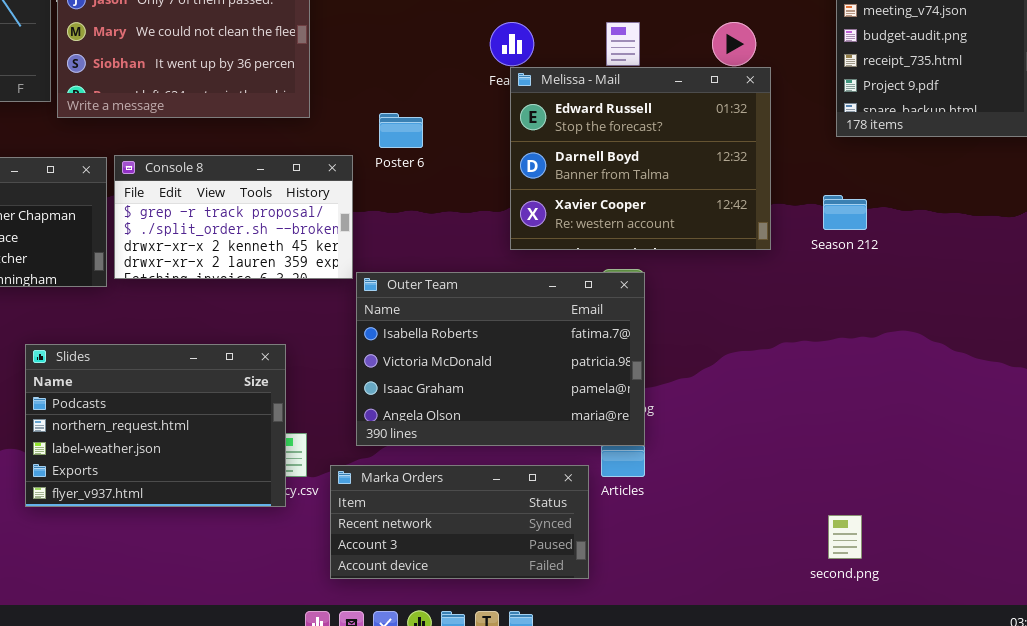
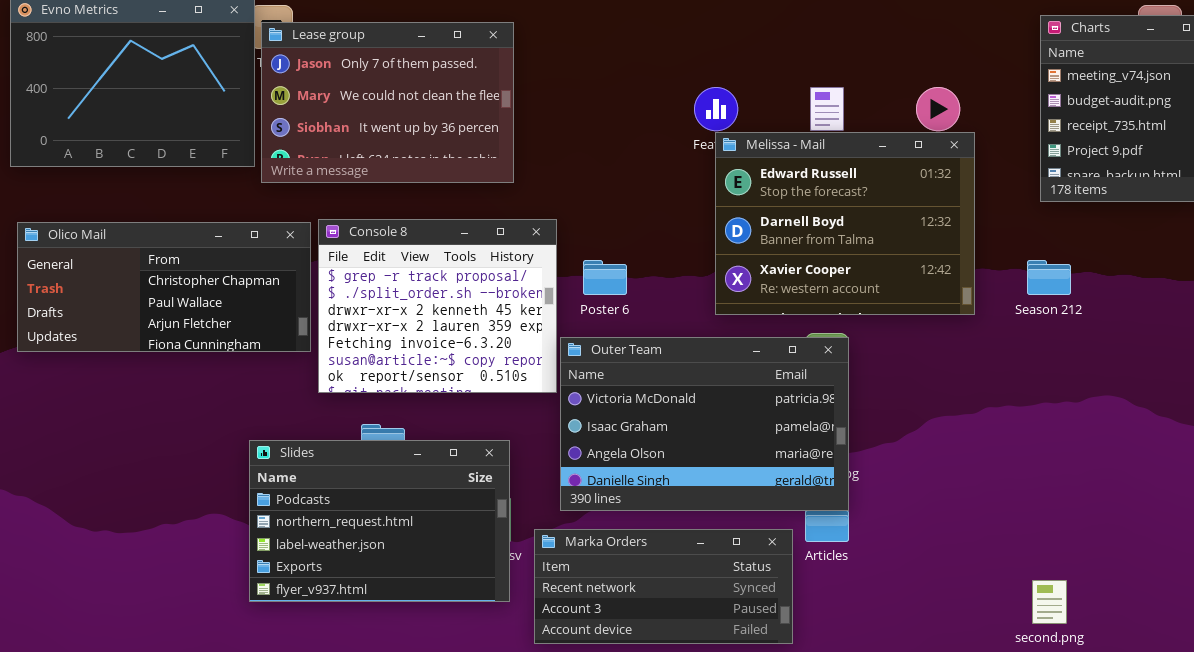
Poster 6: [379,113,423,148] -> [583,260,627,295], moved
Console 8: [114,155,353,279] -> [318,219,557,393], resized
Outer Team: [356,272,645,446] -> [560,337,849,511], scrolled down 1 row
Slides: [25,344,286,507] -> [249,440,510,602], moved

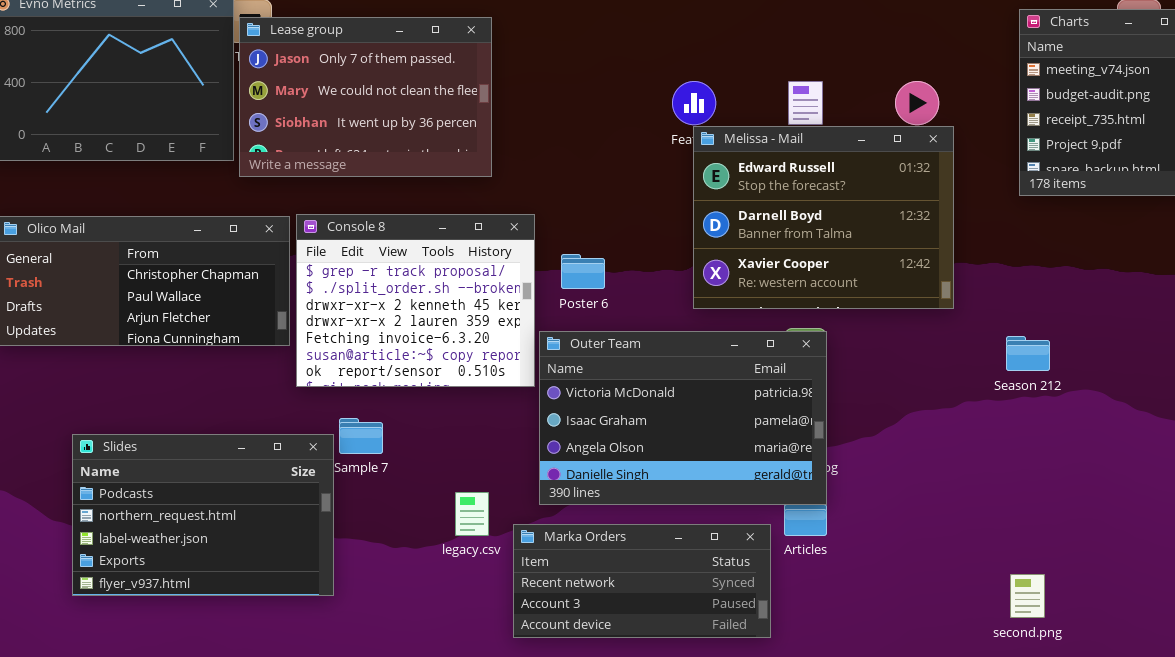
Season 212: [1027,260,1071,295] -> [1006,336,1050,371], moved
Slides: [249,440,510,602] -> [72,434,334,596], moved

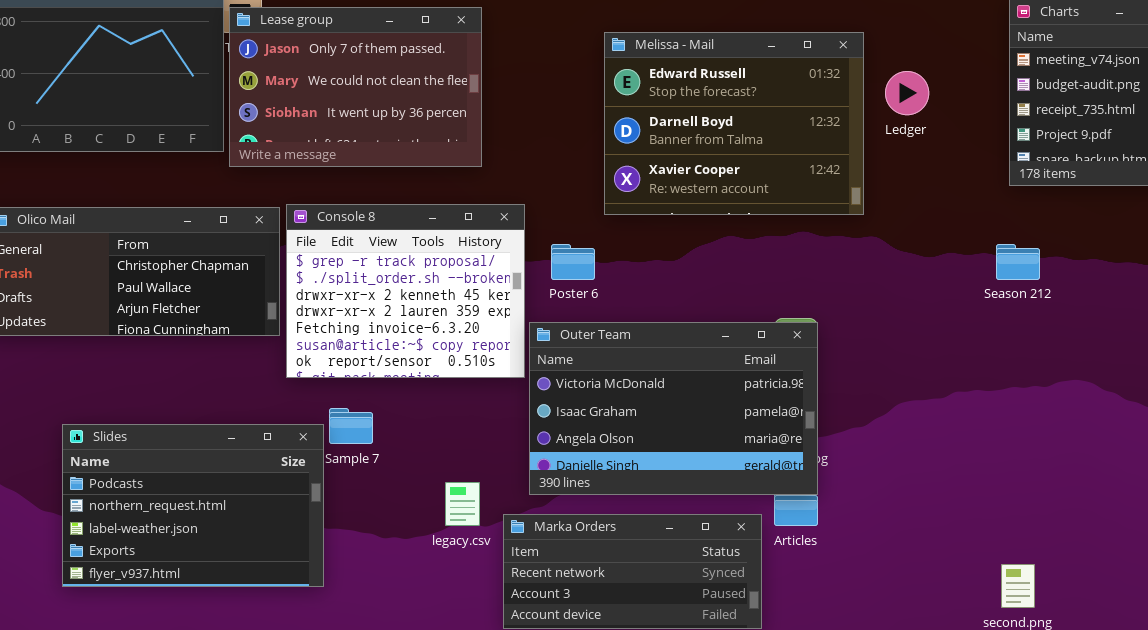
Melissa - Mail: [693,126,954,309] -> [604,32,864,215], moved
Season 212: [1006,336,1050,371] -> [996,244,1040,280], moved

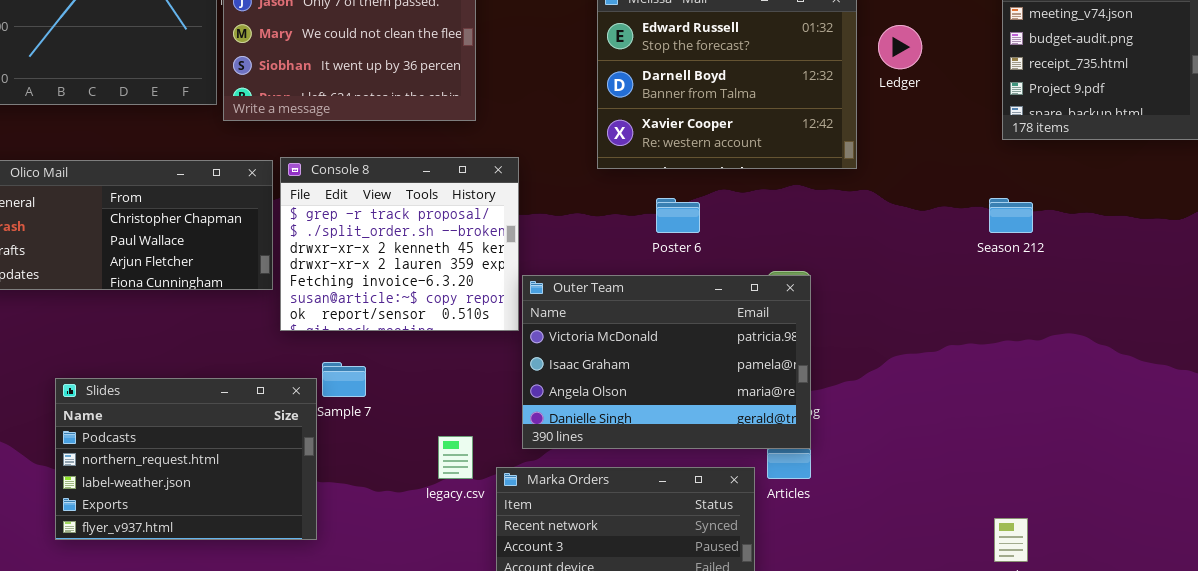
Poster 6: [551,244,595,280] -> [656,198,700,233], moved

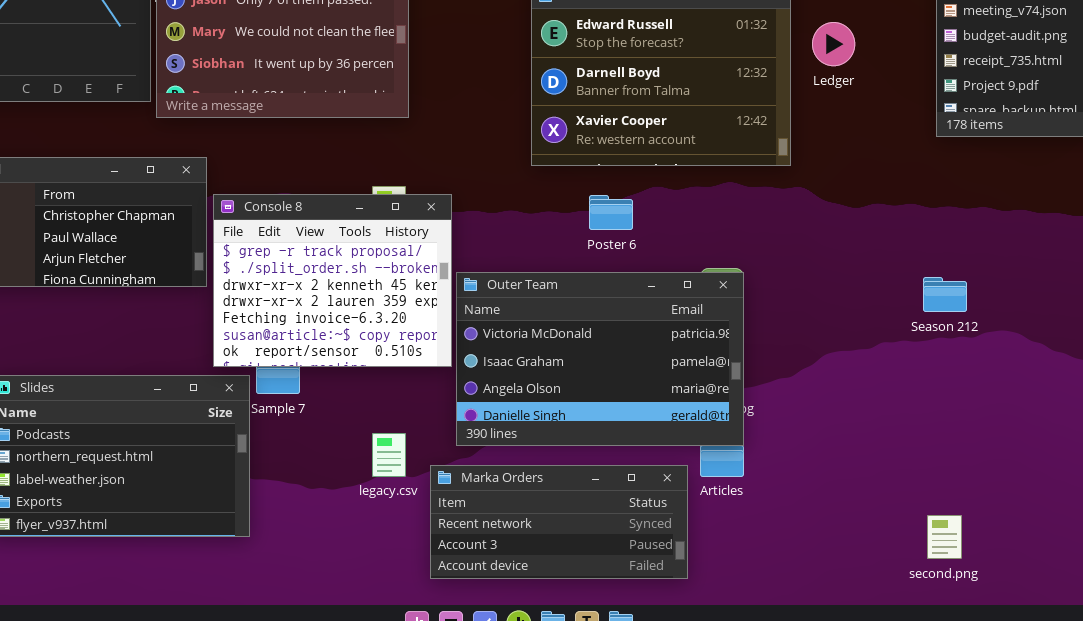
Console 8: [280,157,519,331] -> [213,194,452,367], moved
Season 212: [989,198,1033,233] -> [923,277,967,312], moved

